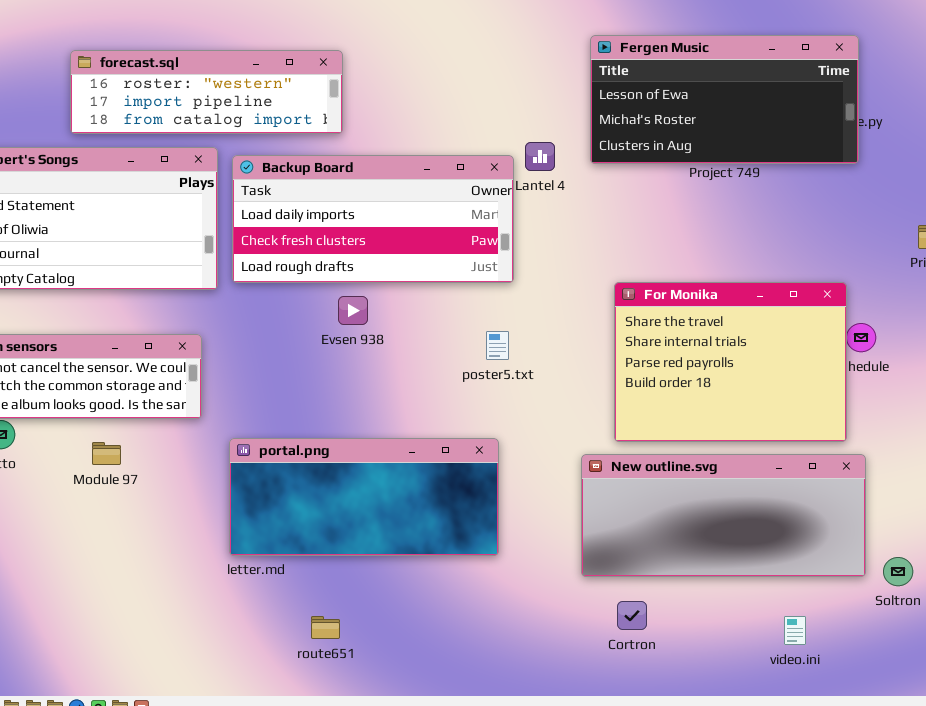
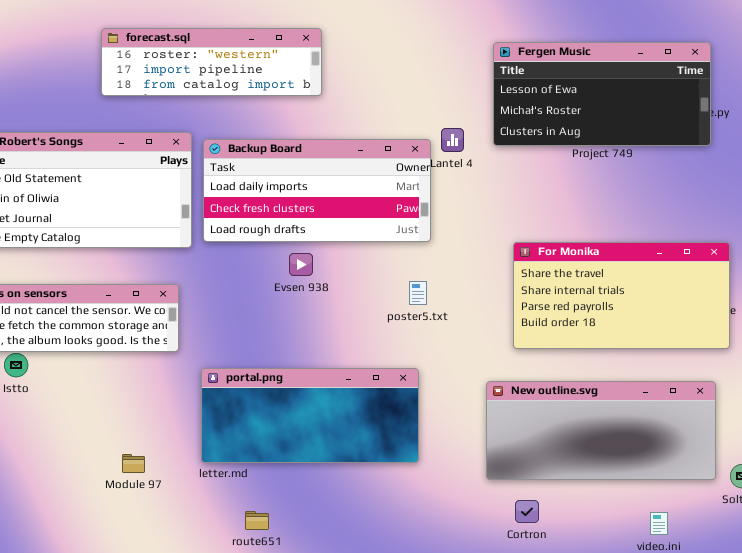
forecast.sql: [70,50,343,134] -> [101,28,322,96], moved
For Monika: [614,282,847,442] -> [513,242,730,349], resized
Module 97: [92,442,121,465] -> [122,454,145,473], moved
route651: [311,616,340,639] -> [245,511,269,530], moved

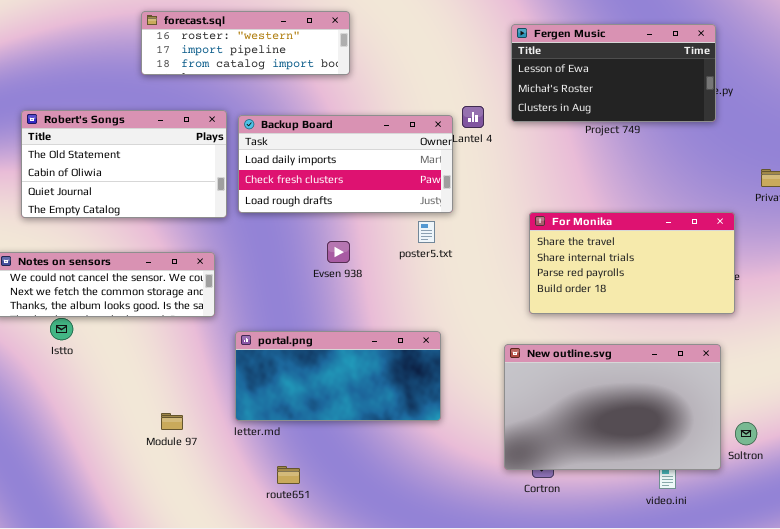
Evsen 938: [289,253,313,276] -> [327,241,350,263], moved
poster5.txt: [409,281,427,305] -> [418,221,435,243], moved
New outline.svg: [486,381,716,480] -> [504,344,721,470], resized

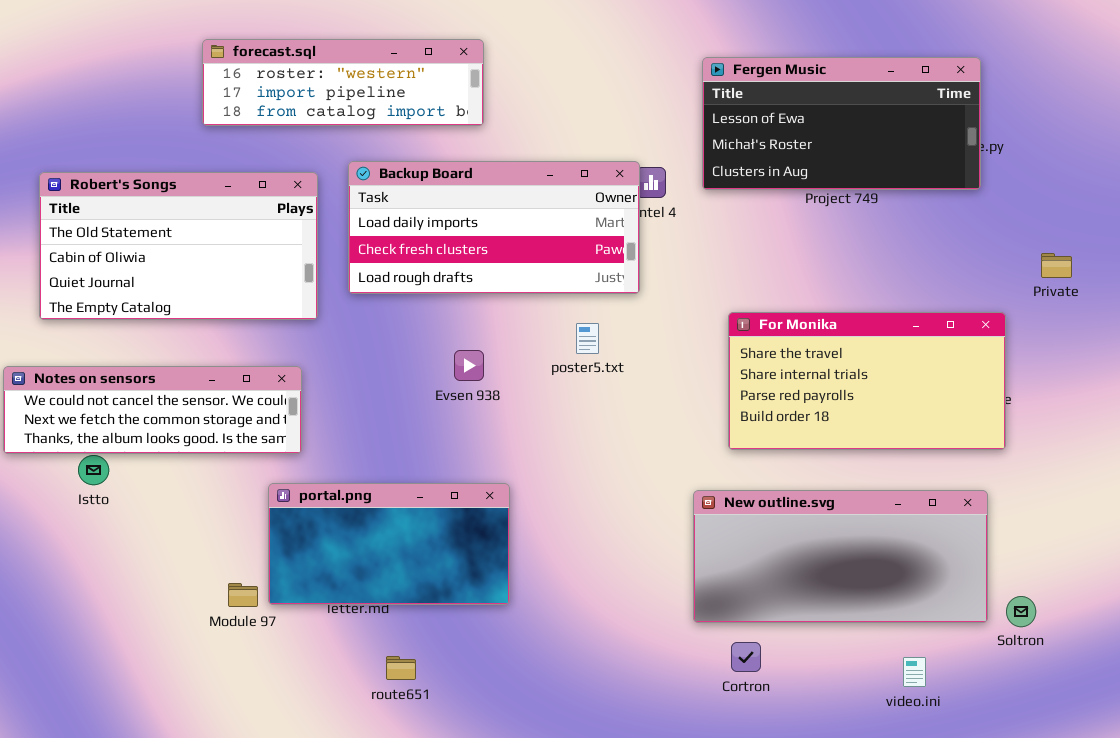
Backup Board: [238,115,453,213] -> [348,161,640,294], moved
portal.png: [235,331,441,421] -> [268,483,510,605], moved, resized
New outline.svg: [504,344,721,470] -> [693,490,988,623], resized

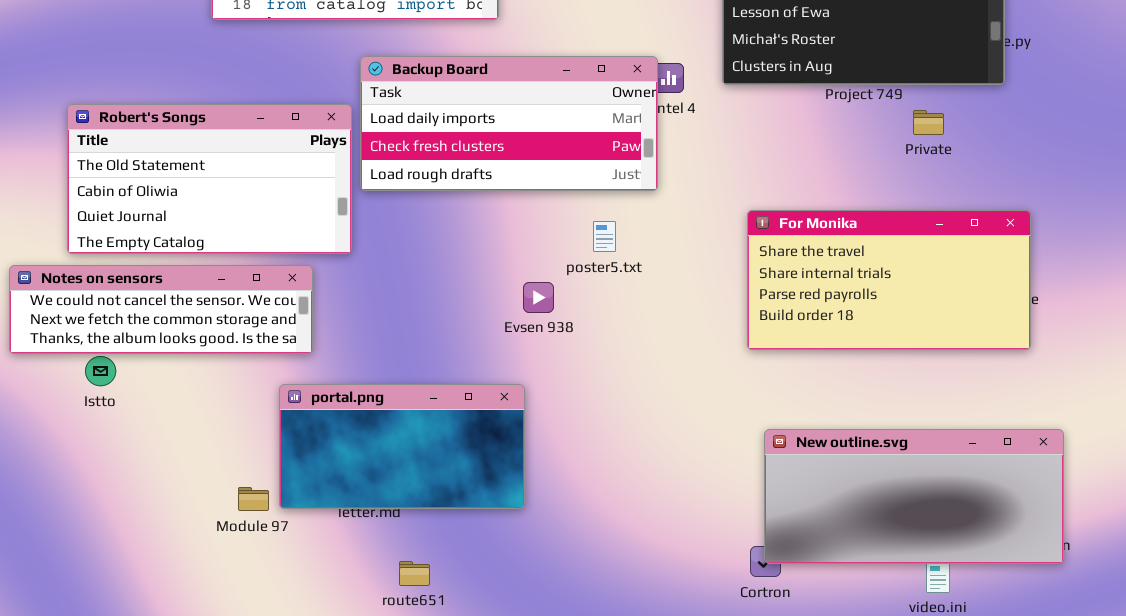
Robert's Songs: [39,172,318,320] -> [67,104,352,254], moved
Private: [1041,253,1072,278] -> [913,110,944,135], moved
Evsen 938: [454,350,484,381] -> [523,282,554,313], moved
New outline.svg: [693,490,988,623] -> [764,429,1064,564], moved

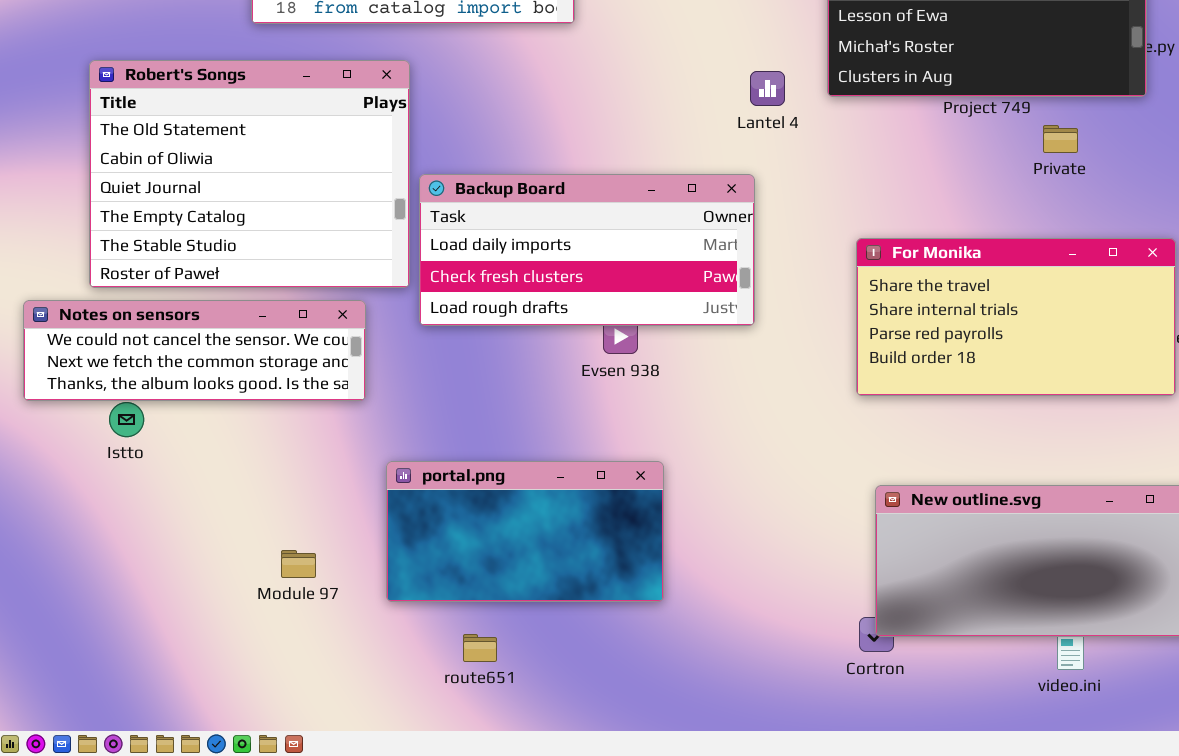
Backup Board: [360,56,658,191] -> [419,174,755,326], moved
Robert's Songs: [67,104,352,254] -> [89,60,410,288], resized
portal.png: [279,384,525,509] -> [386,461,664,602], moved

